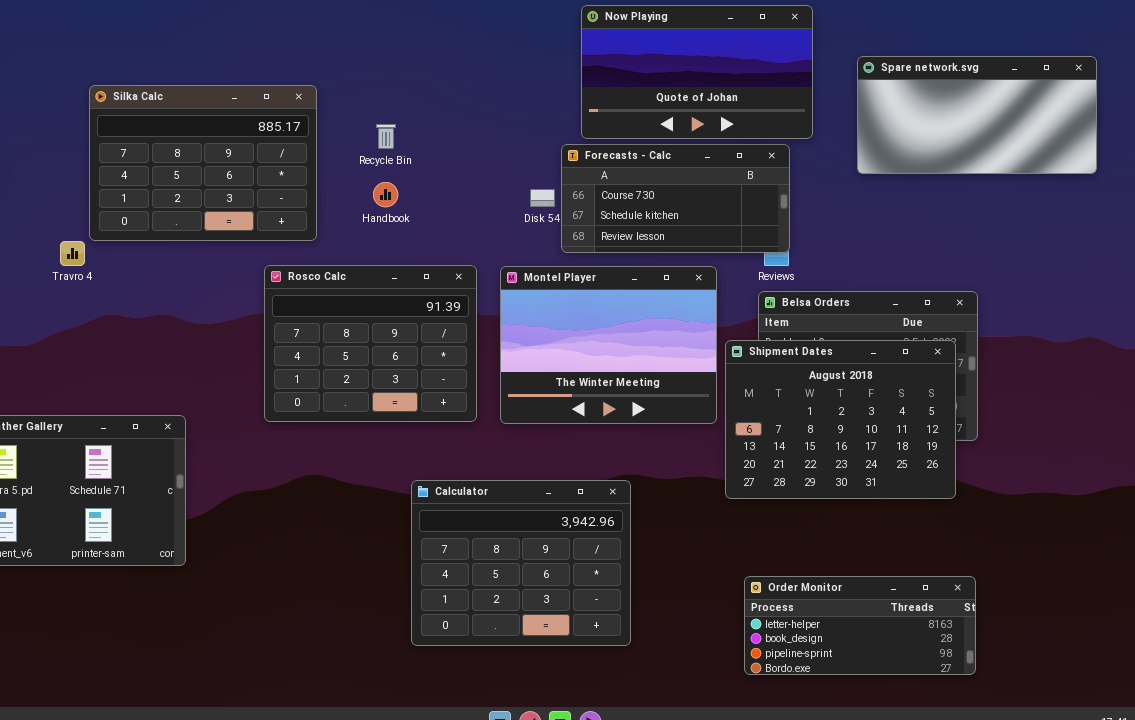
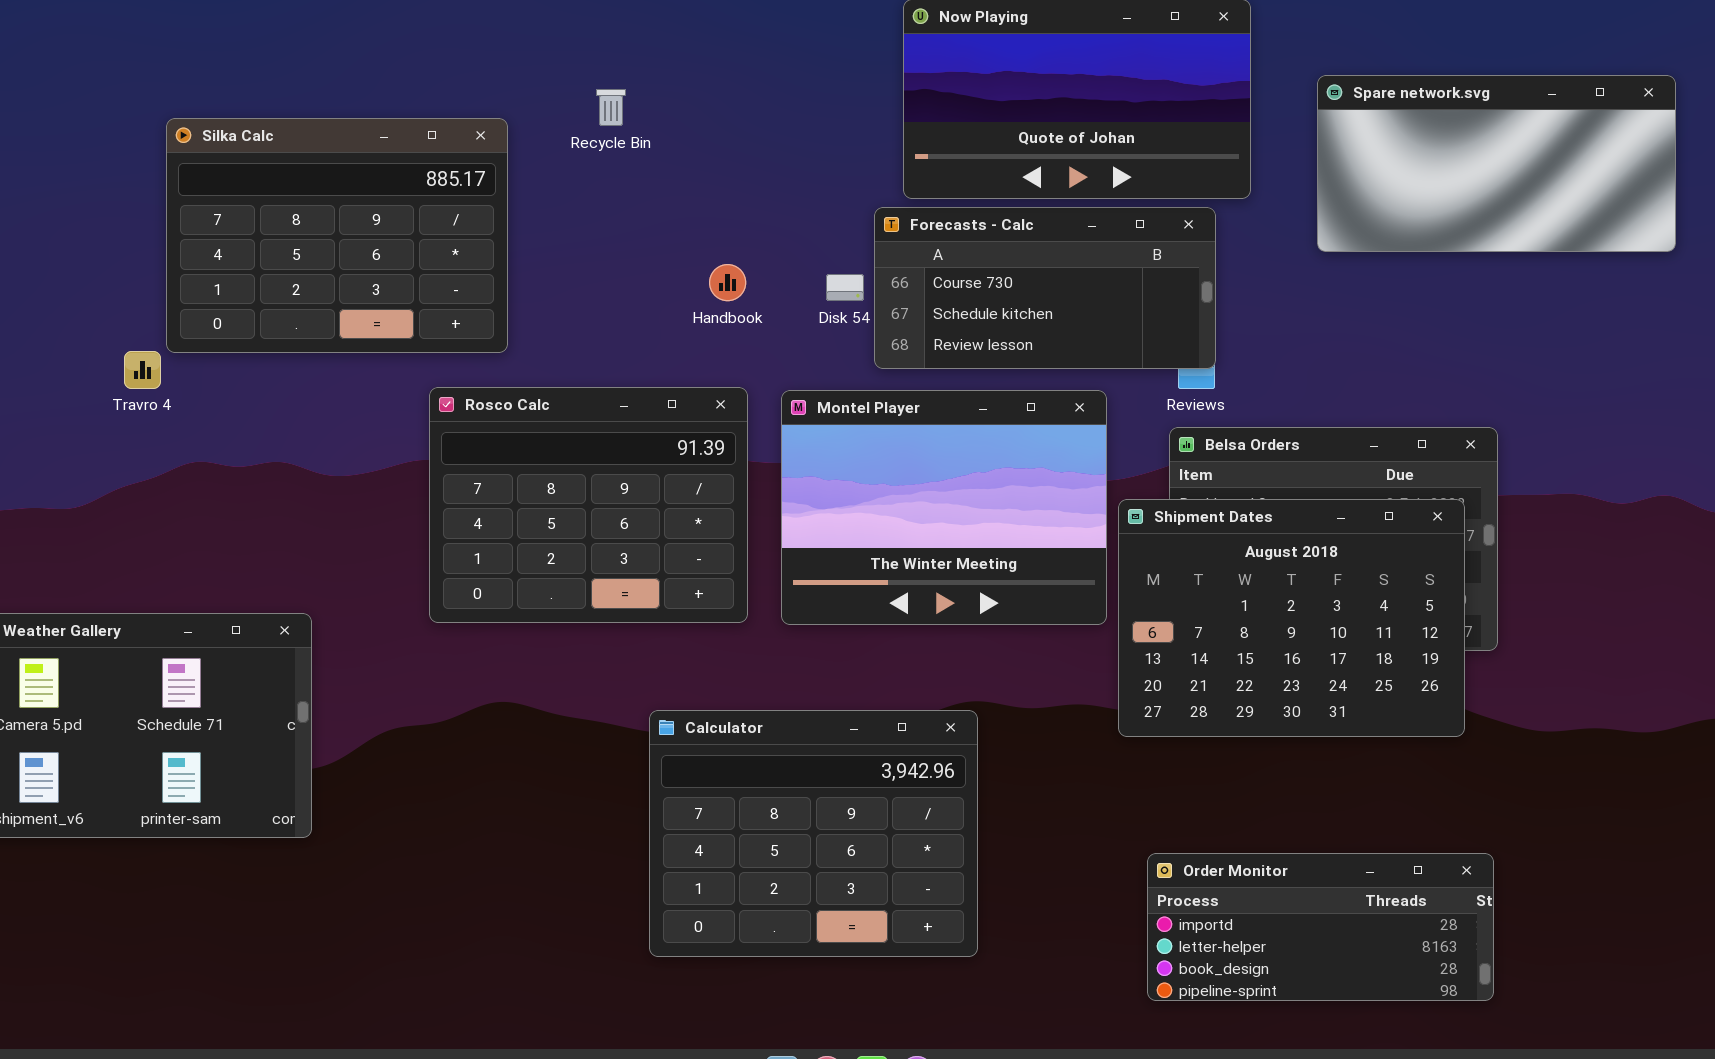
Recycle Bin: [376,124,396,149] -> [596,89,626,126], moved
Handbook: [373,182,398,207] -> [709,264,746,301], moved
Order Monitor: [744,576,976,675] -> [1147,853,1494,1001], scrolled up 1 row

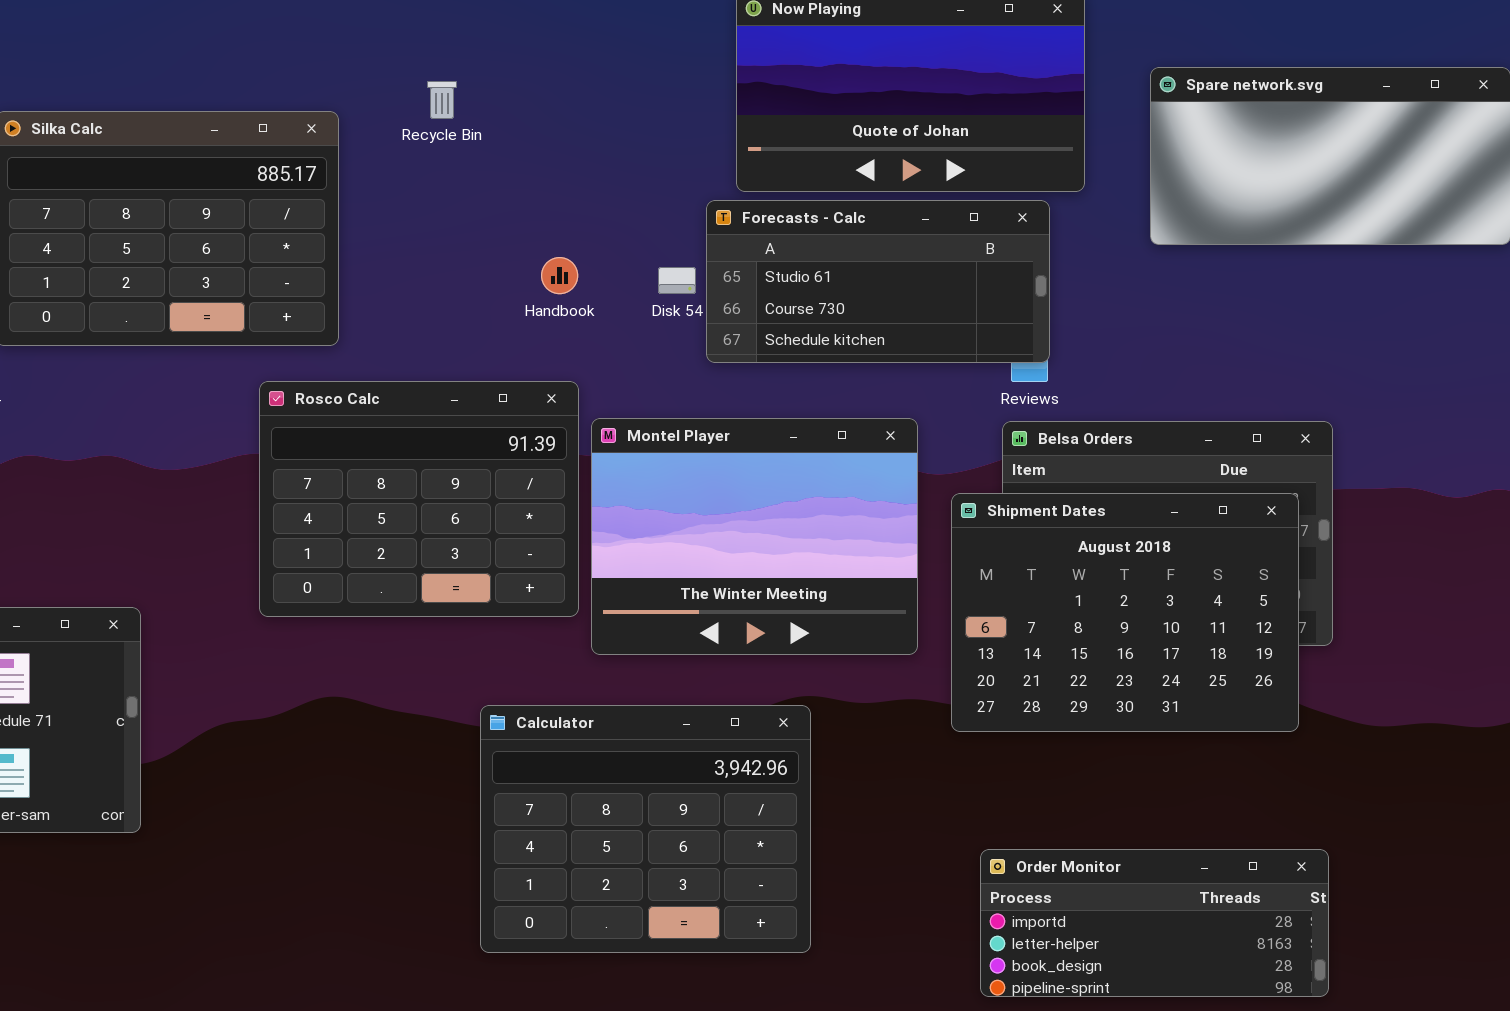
Forecasts - Calc: [874,207,1216,369] -> [706,200,1050,363], scrolled up 1 row
Montel Player: [781,390,1107,625] -> [591,418,918,655], moved

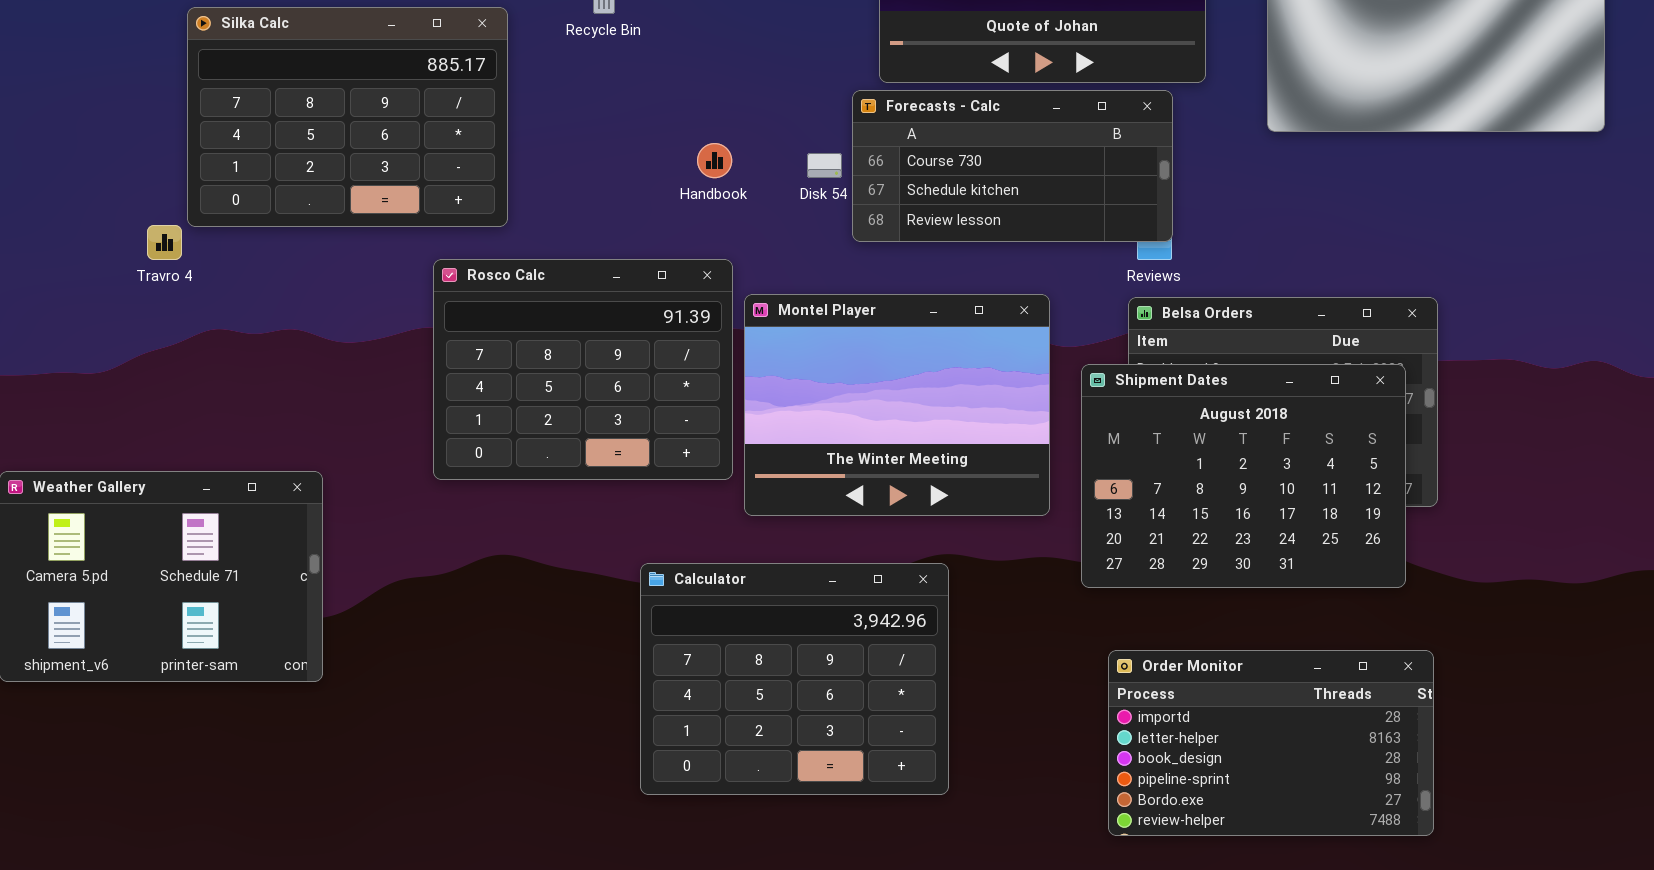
Forecasts - Calc: [706,200,1050,363] -> [852,90,1173,242], scrolled down 1 row
Order Monitor: [980,849,1329,997] -> [1108,650,1434,836], resized

